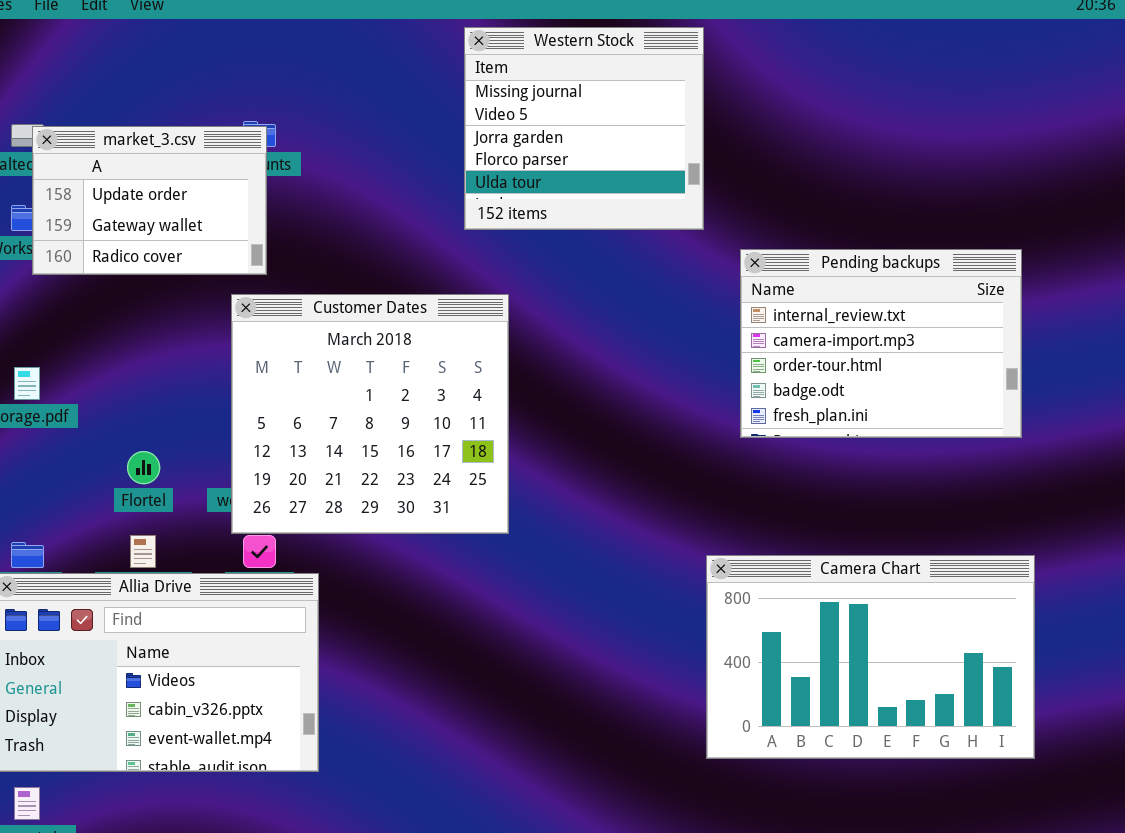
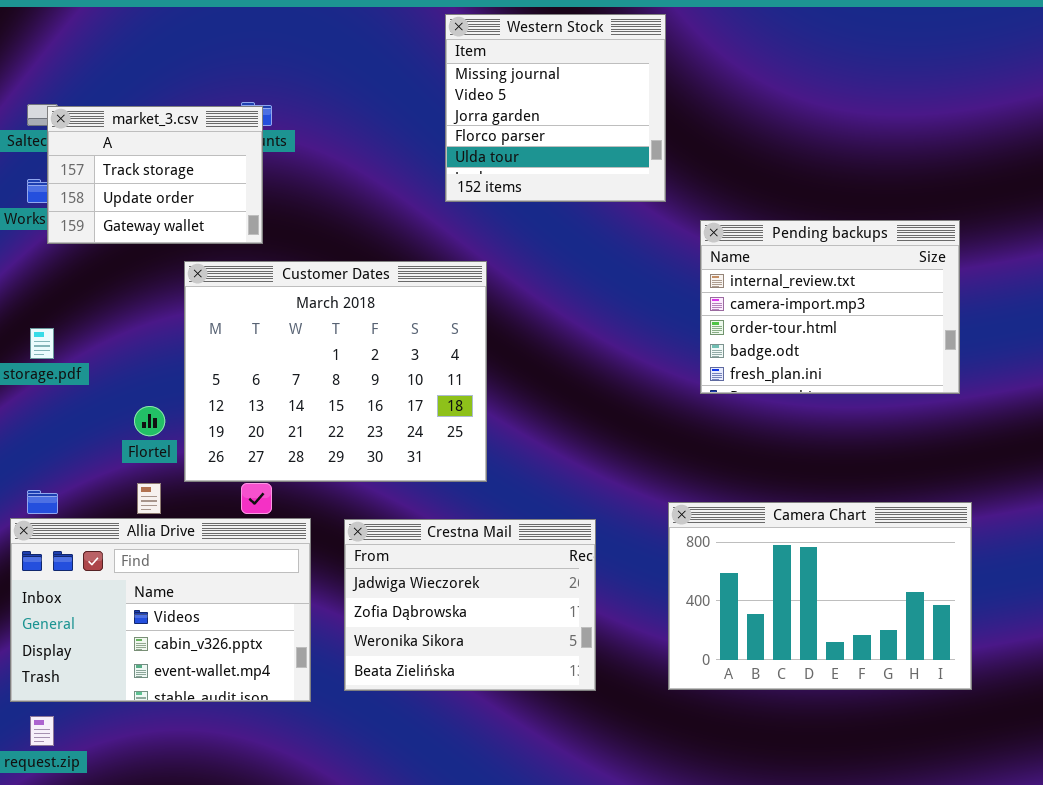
market_3.csv: [32,126,267,275] -> [47,106,263,244], scrolled up 1 row
Customer Dates: [231,294,509,534] -> [184,261,487,482], resized
Crestna Mail: none -> [344,519,596,691], opened

